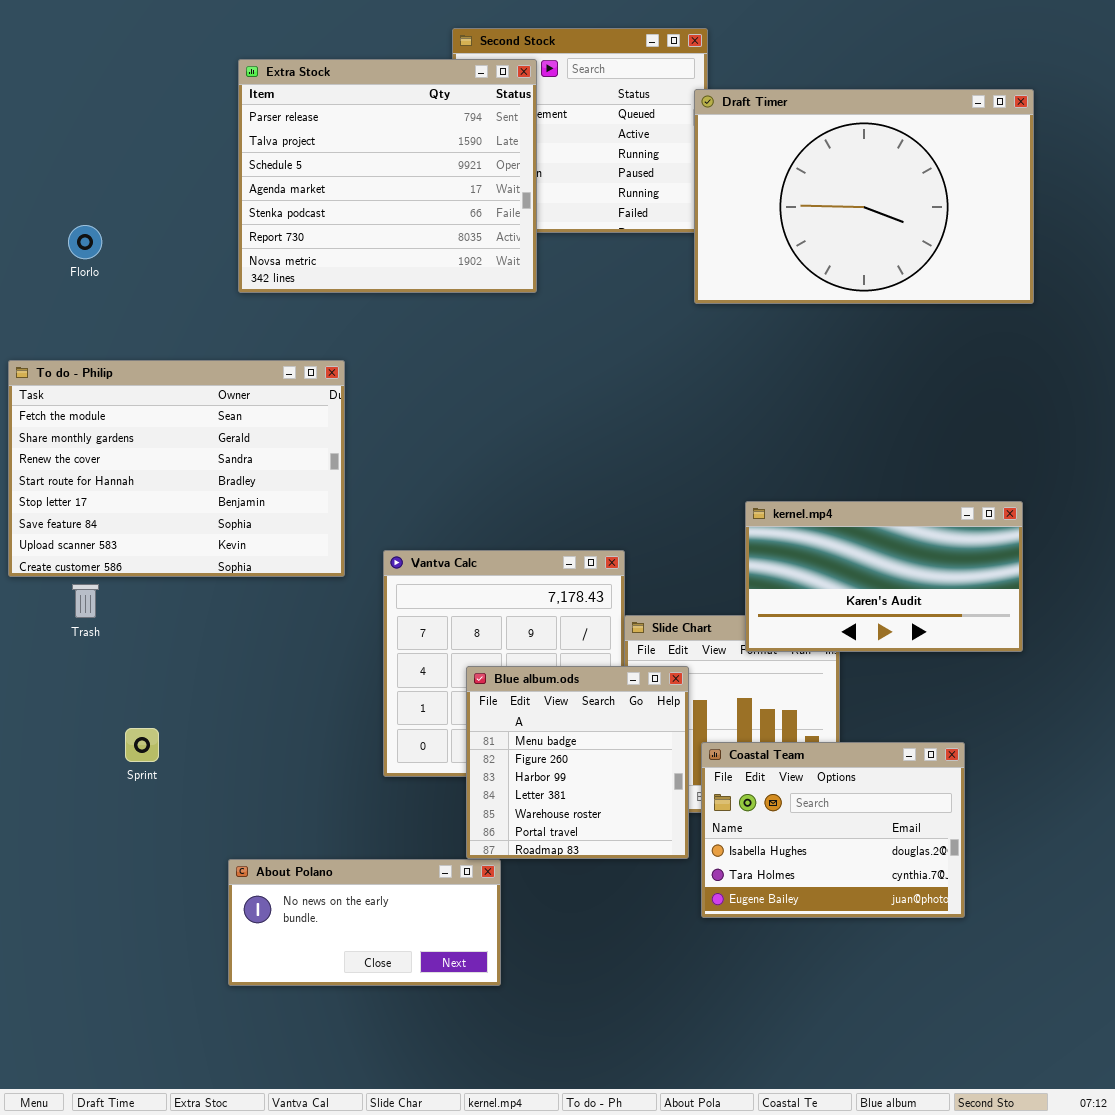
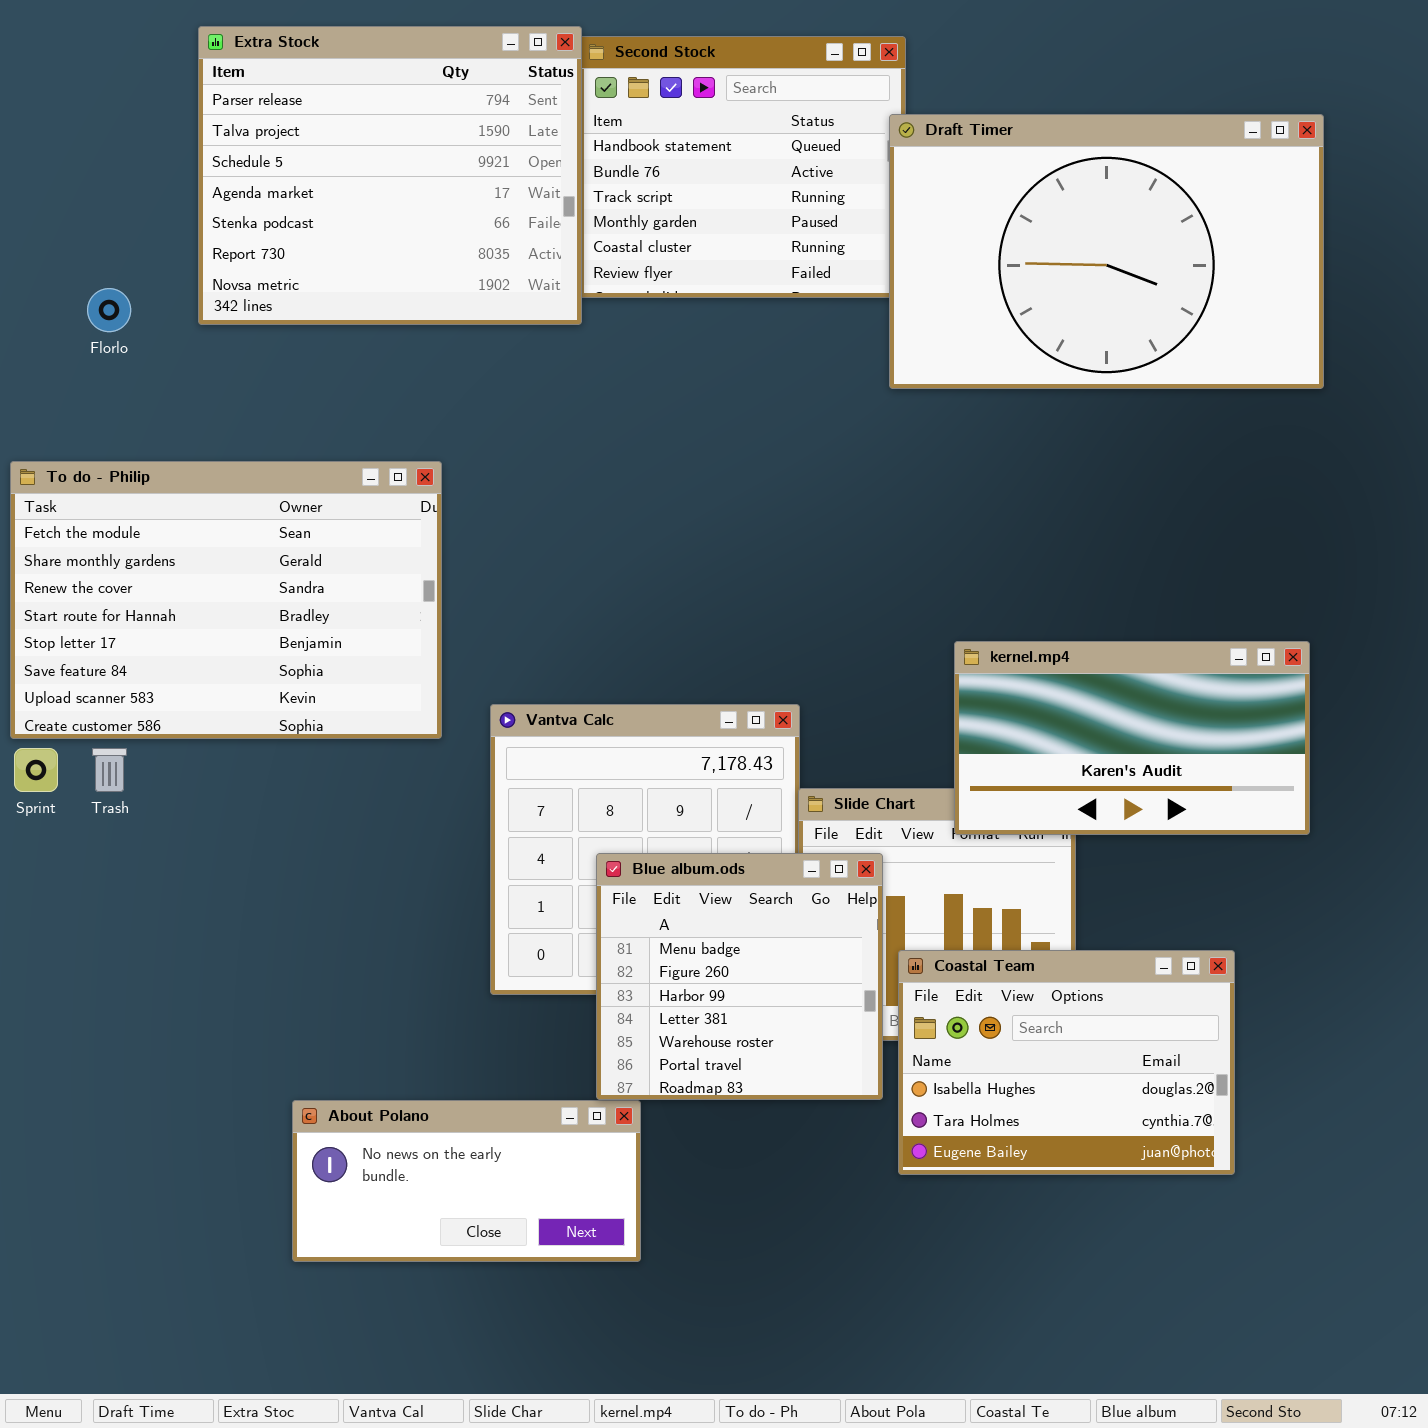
Extra Stock: [238,59,537,293] -> [198,26,582,325], moved
Sprint: [125,728,159,762] -> [14,748,58,792], moved

